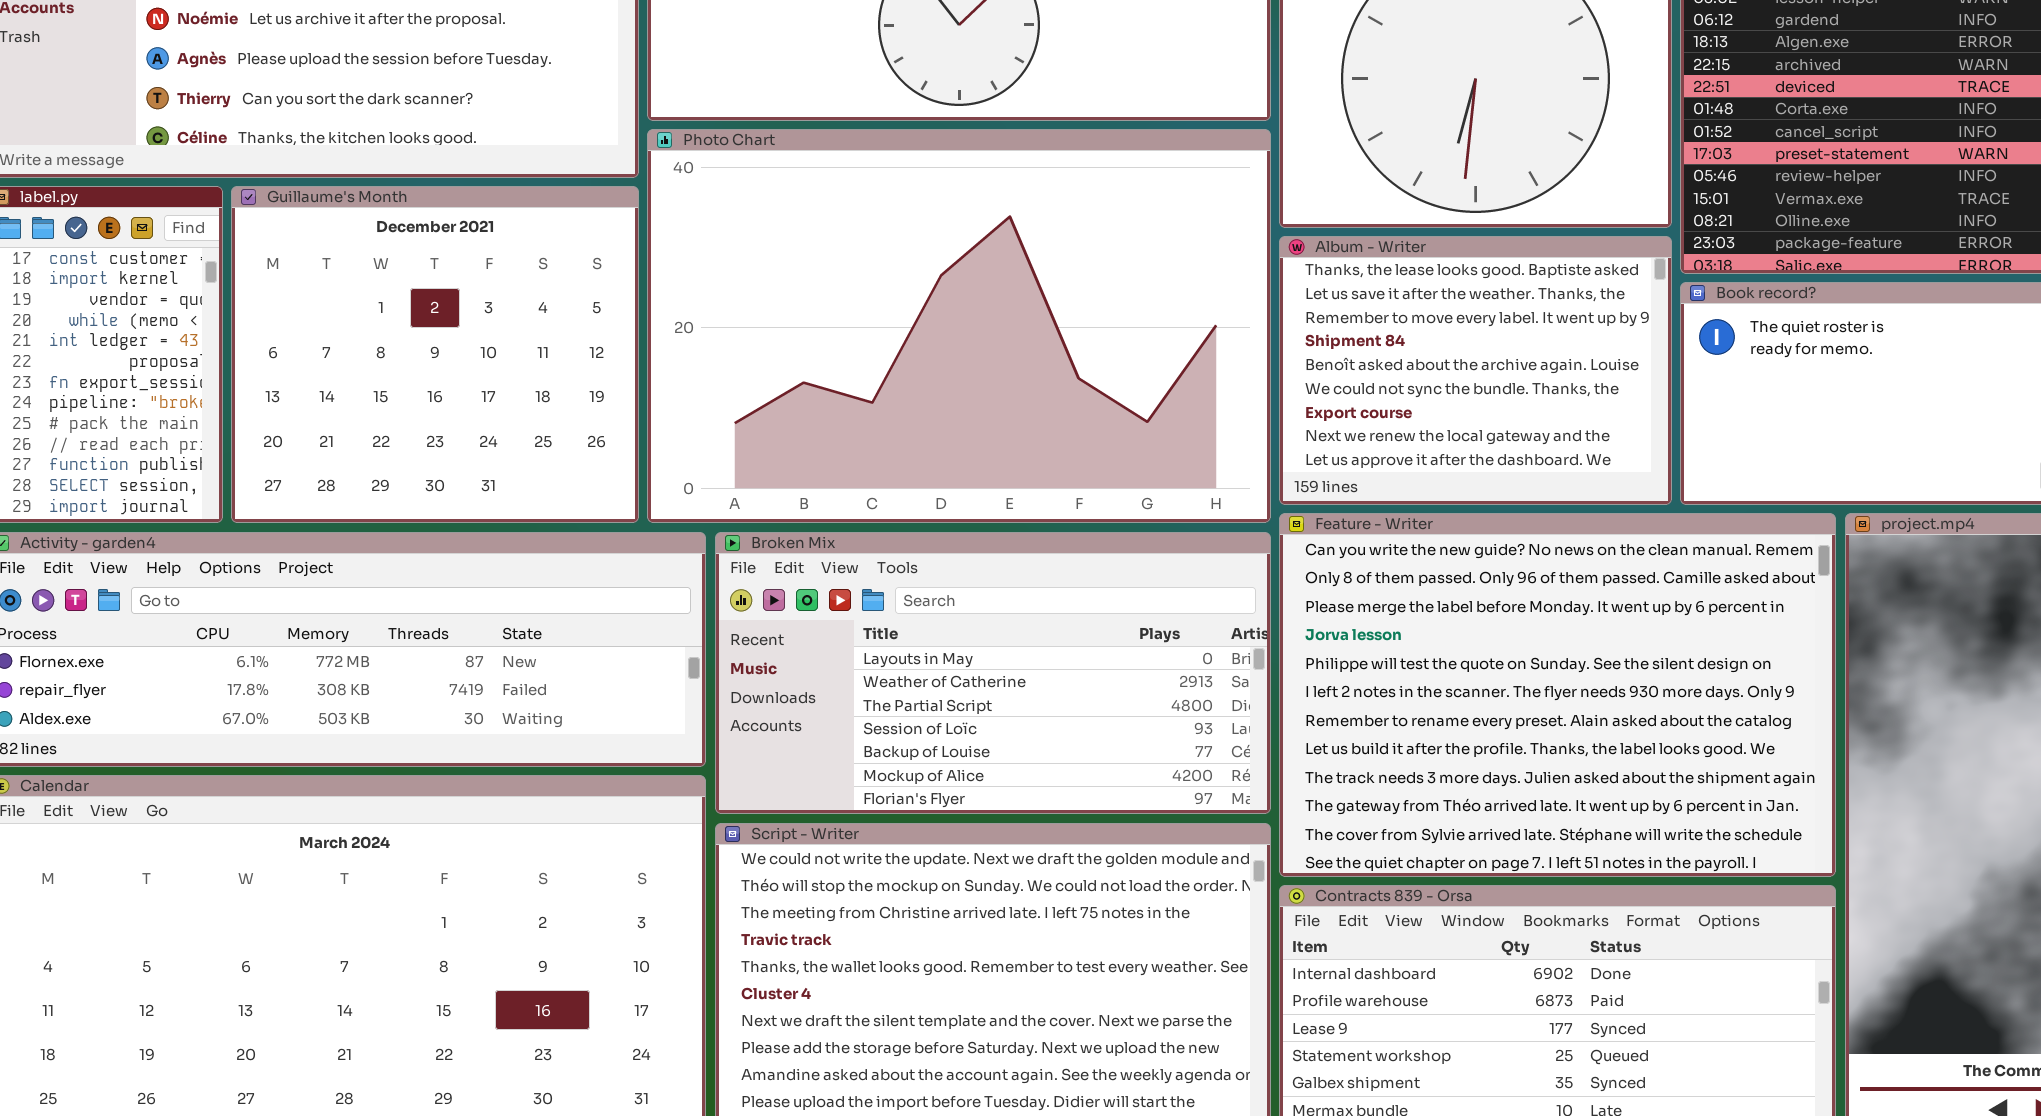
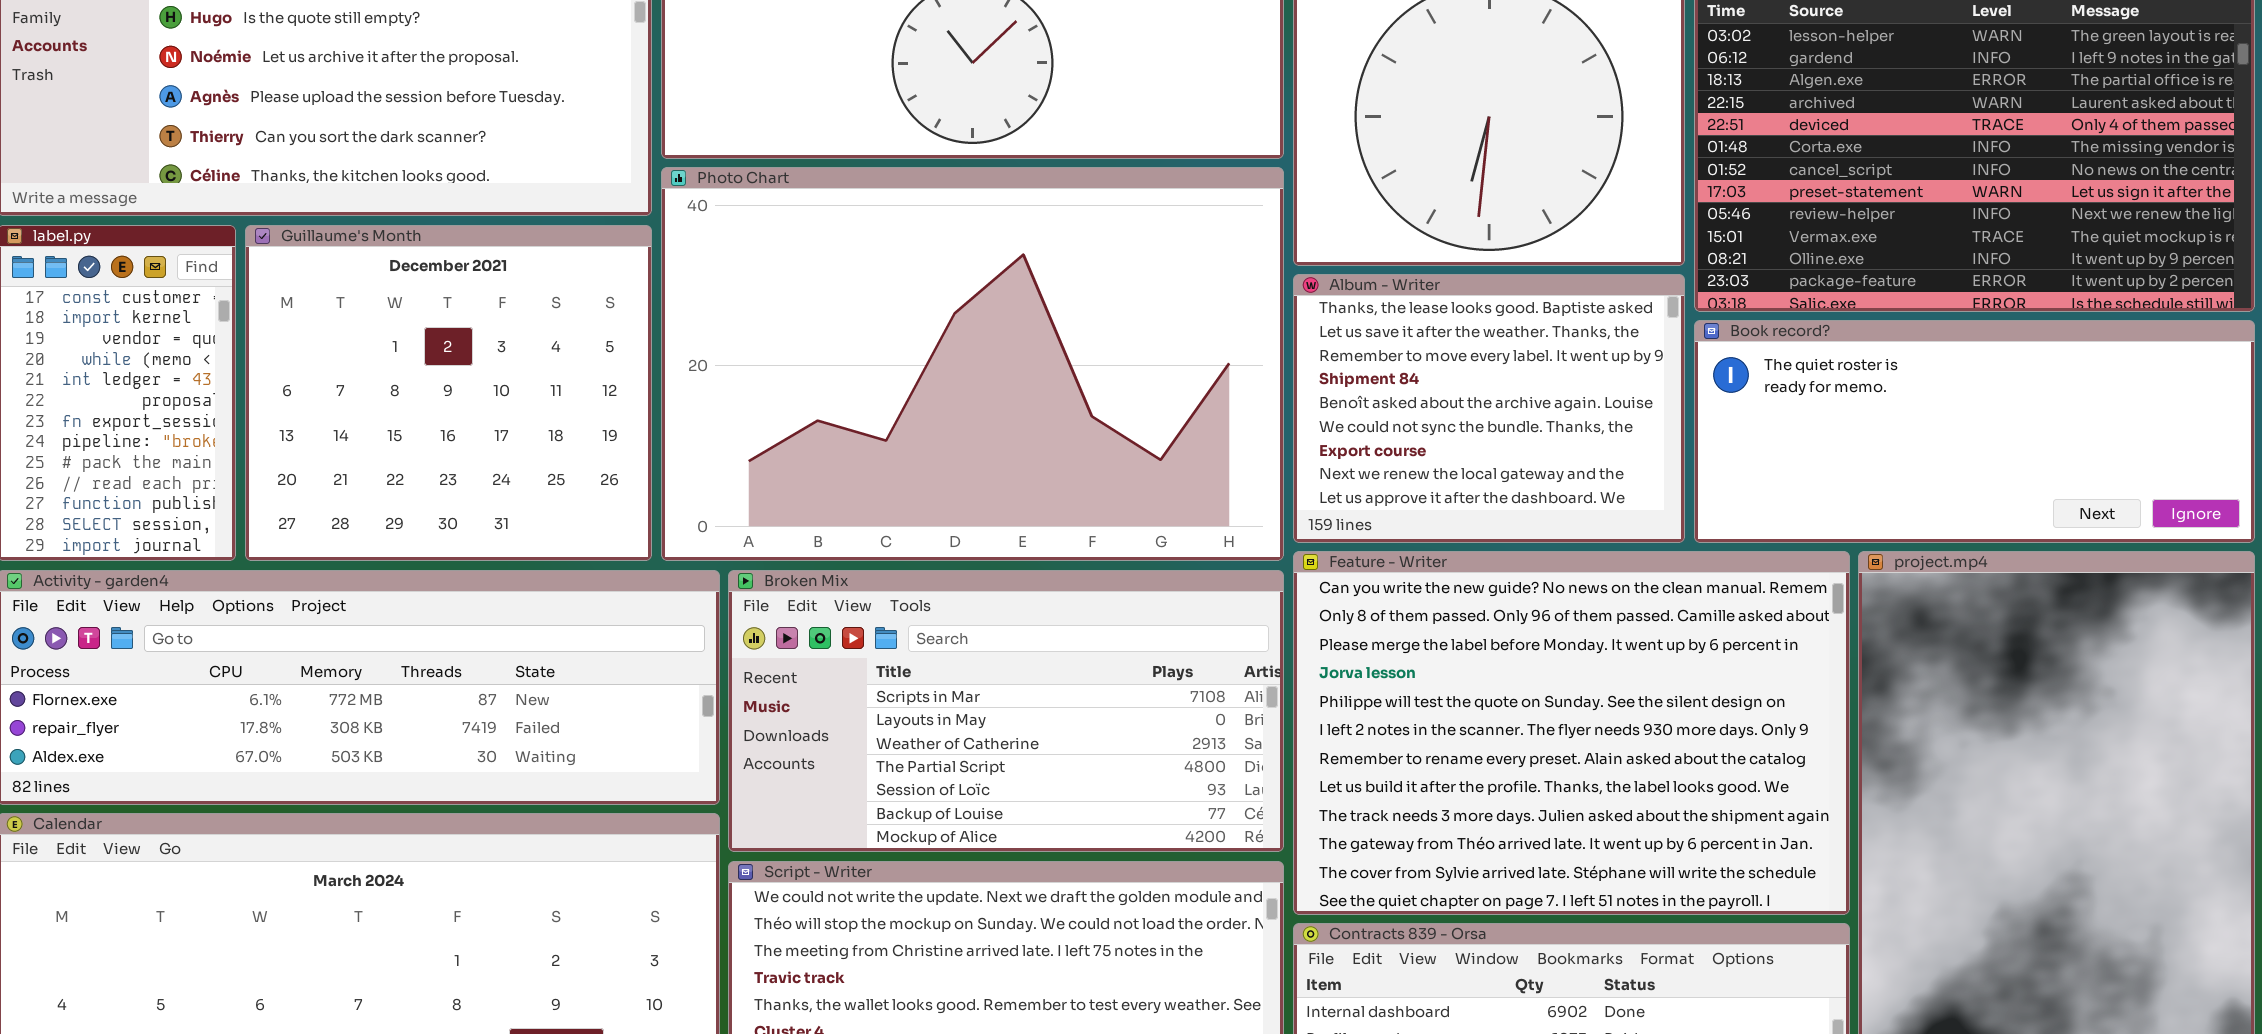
Broken Mix: [715,532,1271,814] -> [728,570,1284,852], scrolled up 1 row

